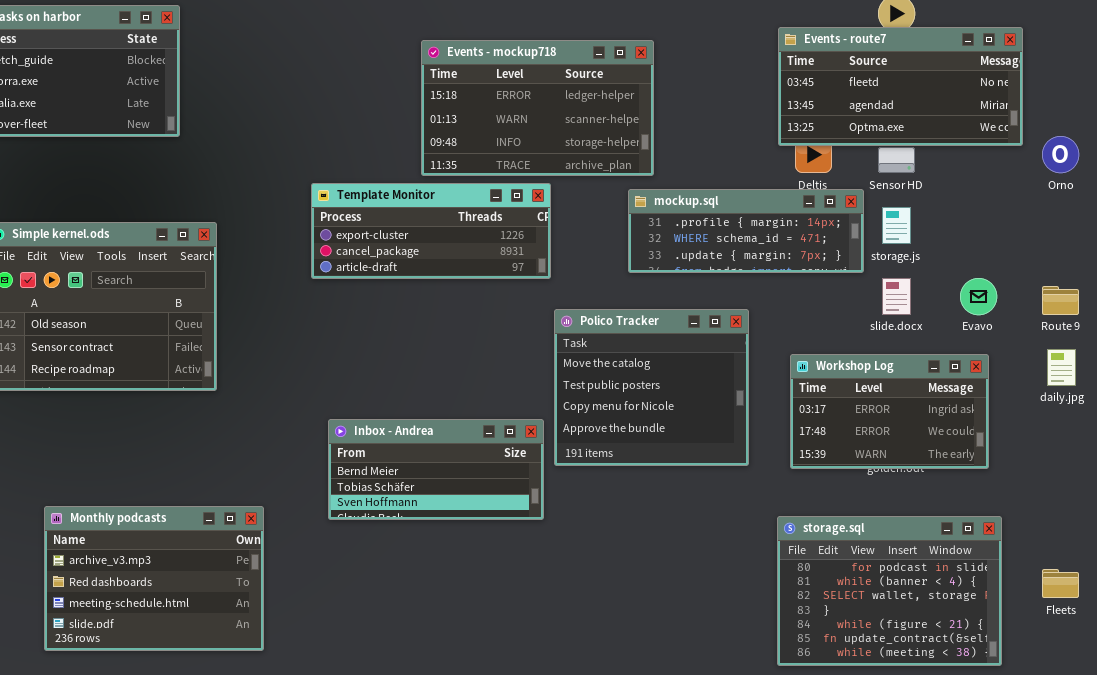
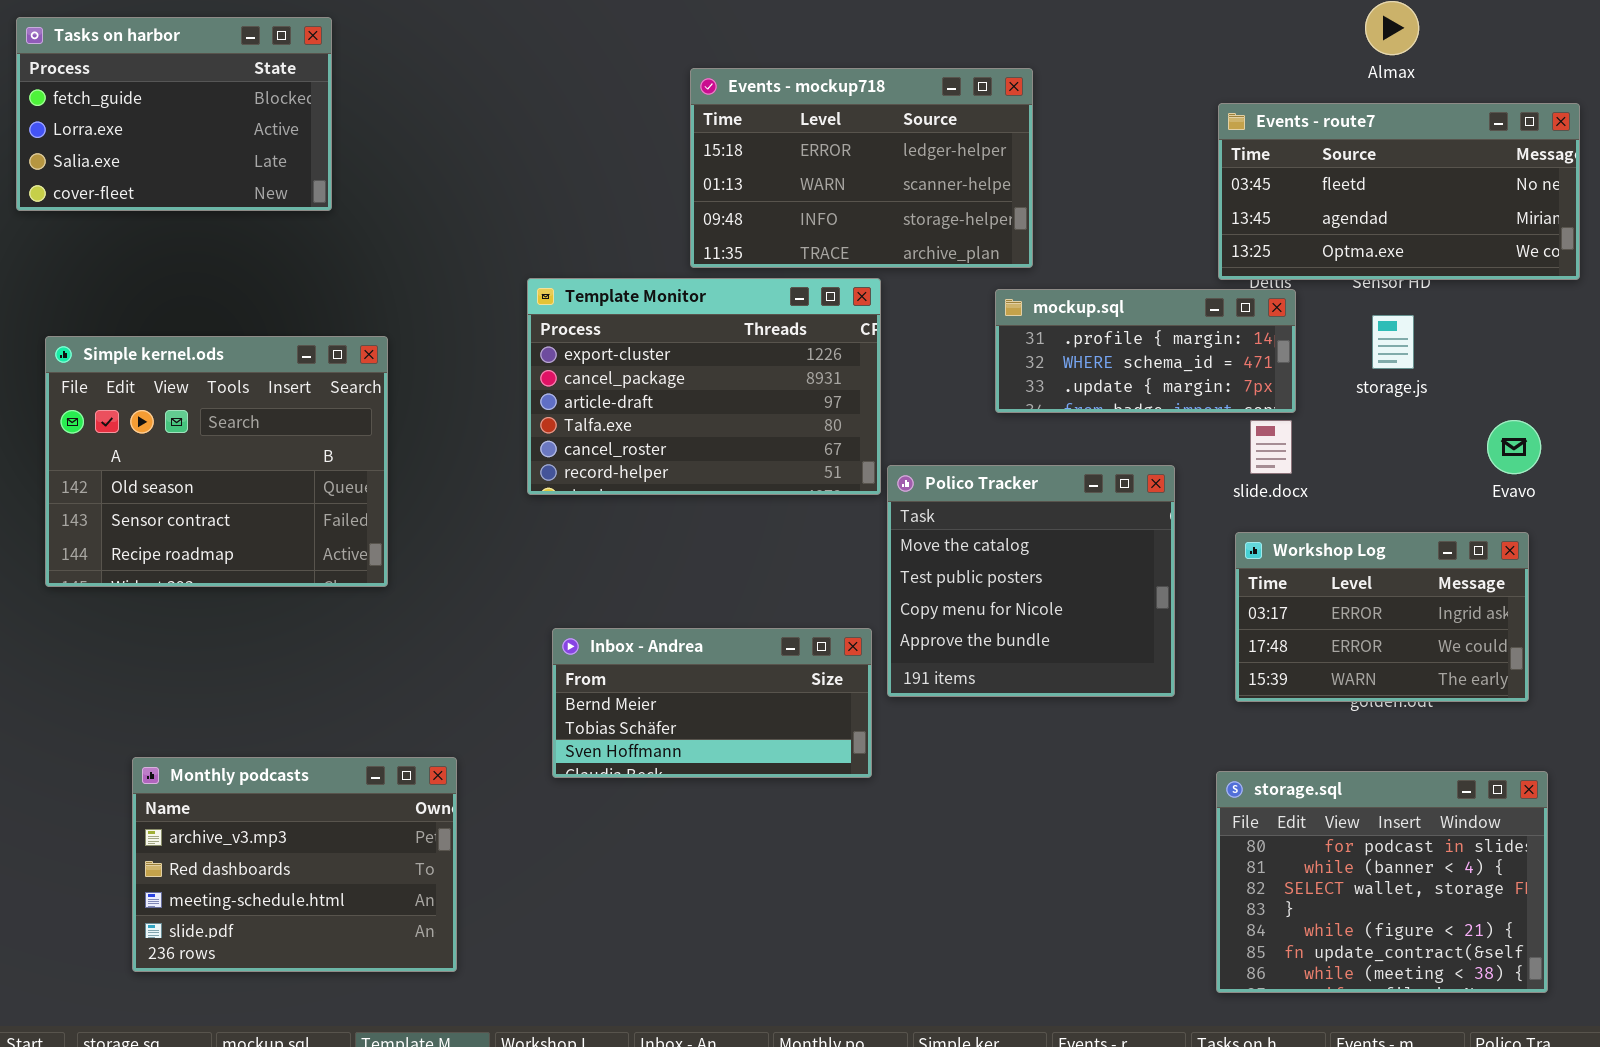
Events - route7: [778,27,1023,146] -> [1218,103,1580,280], moved
Template Monitor: [311,183,551,279] -> [527,278,881,495], resized
mockup.sql: [628,189,864,273] -> [995,289,1296,413], resized
slide.docx: [882,278,911,315] -> [1250,420,1292,474], moved

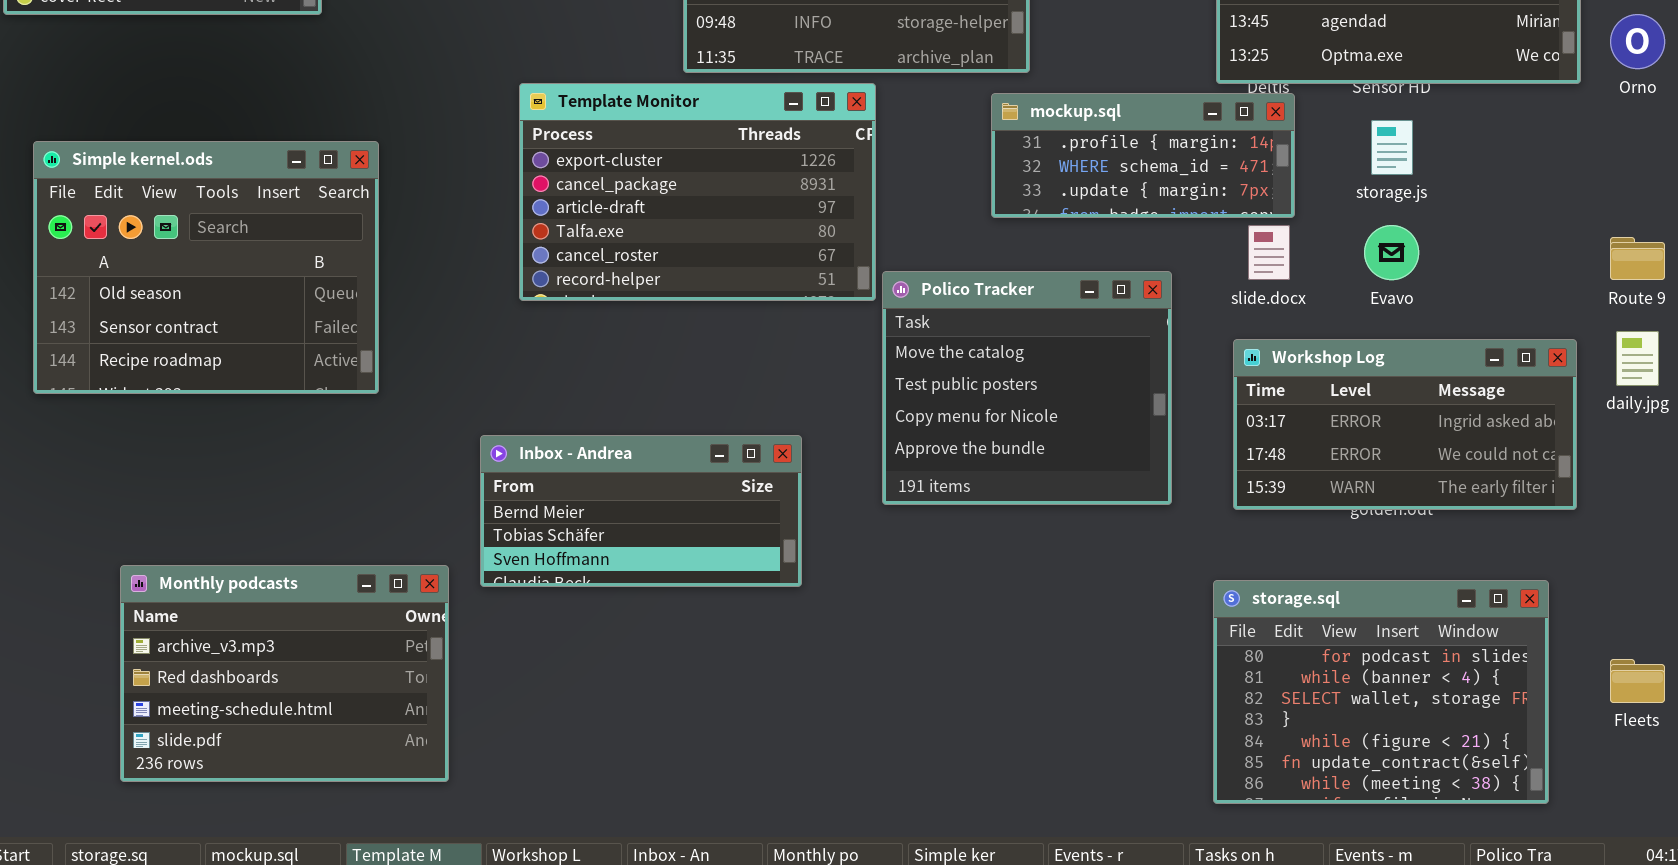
Evavo: [1487,420,1541,474] -> [1364,225,1419,280], moved
Workshop Log: [1235,532,1529,702] -> [1233,339,1577,510], resized
Inbox - Andrea: [552,628,872,778] -> [480,435,802,587], moved

